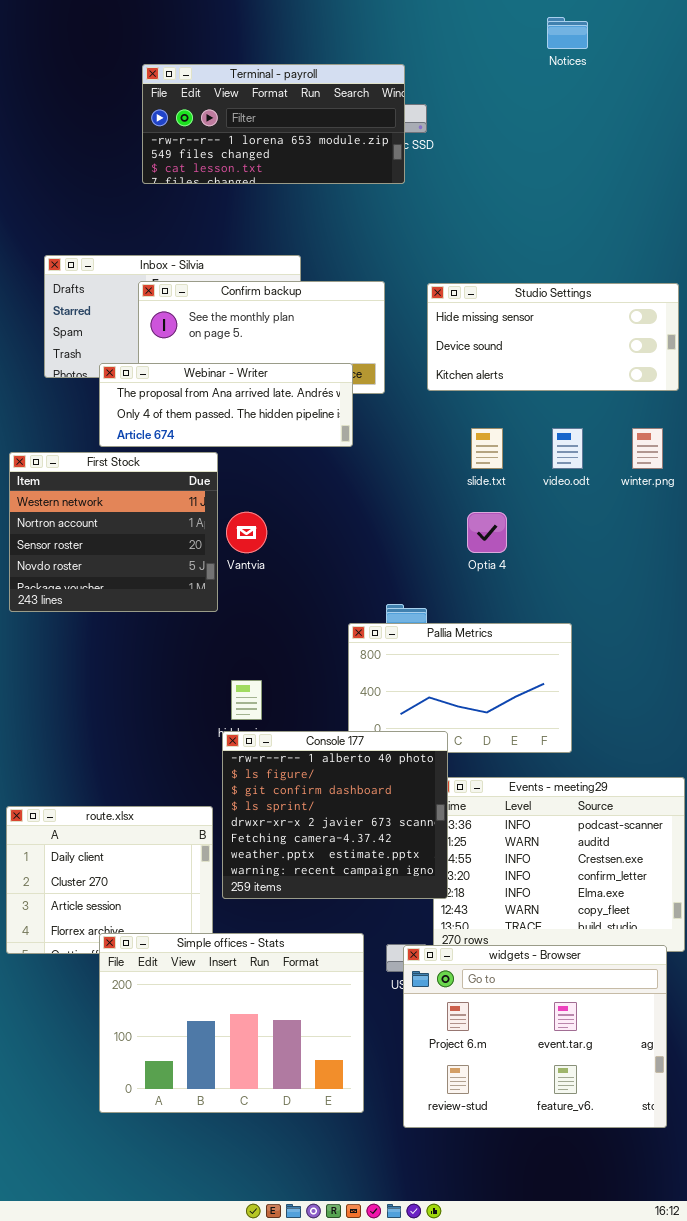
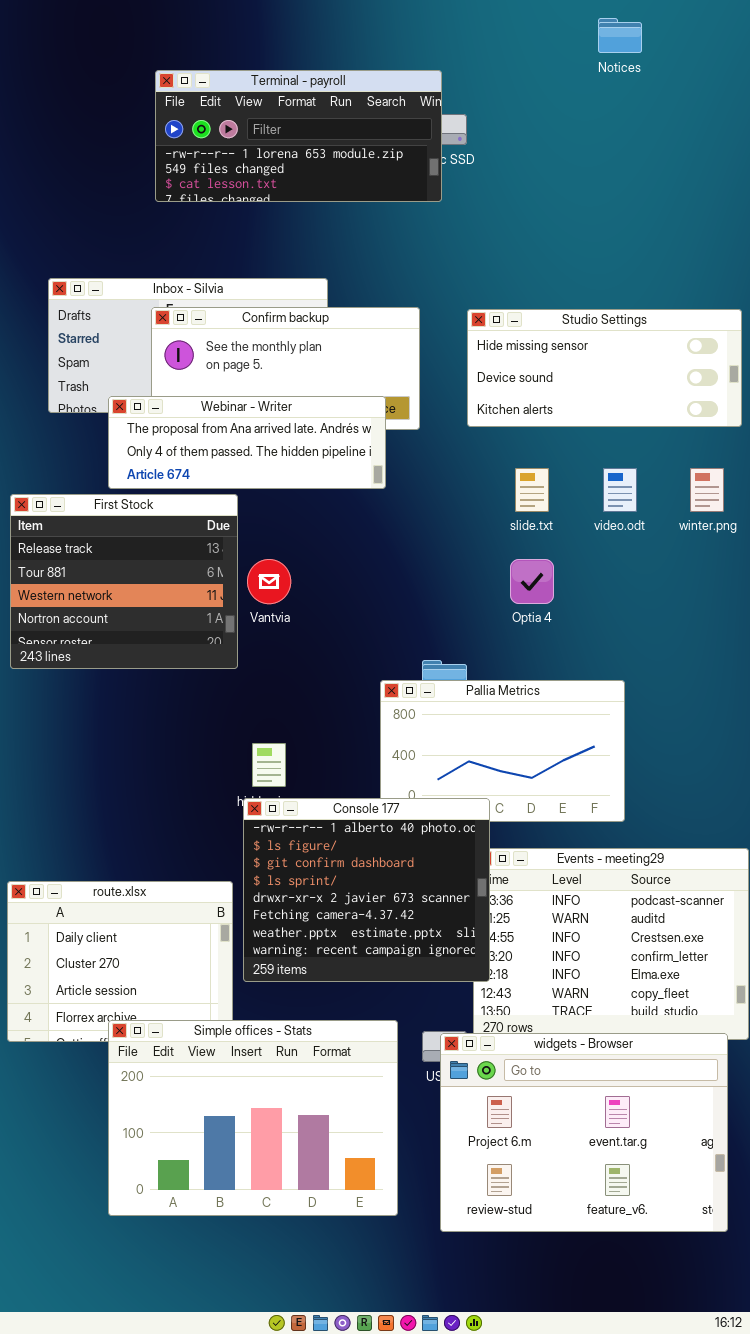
First Stock: [9,452,218,612] -> [10,494,238,669], scrolled up 2 rows

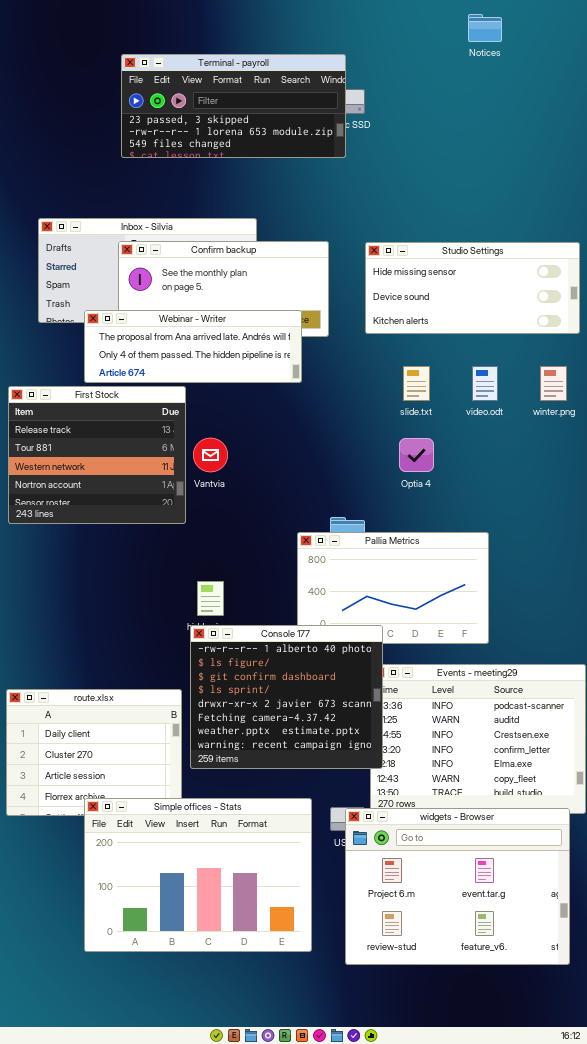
Terminal - payroll: [155,70,442,202] -> [121,54,346,158], scrolled up 1 row

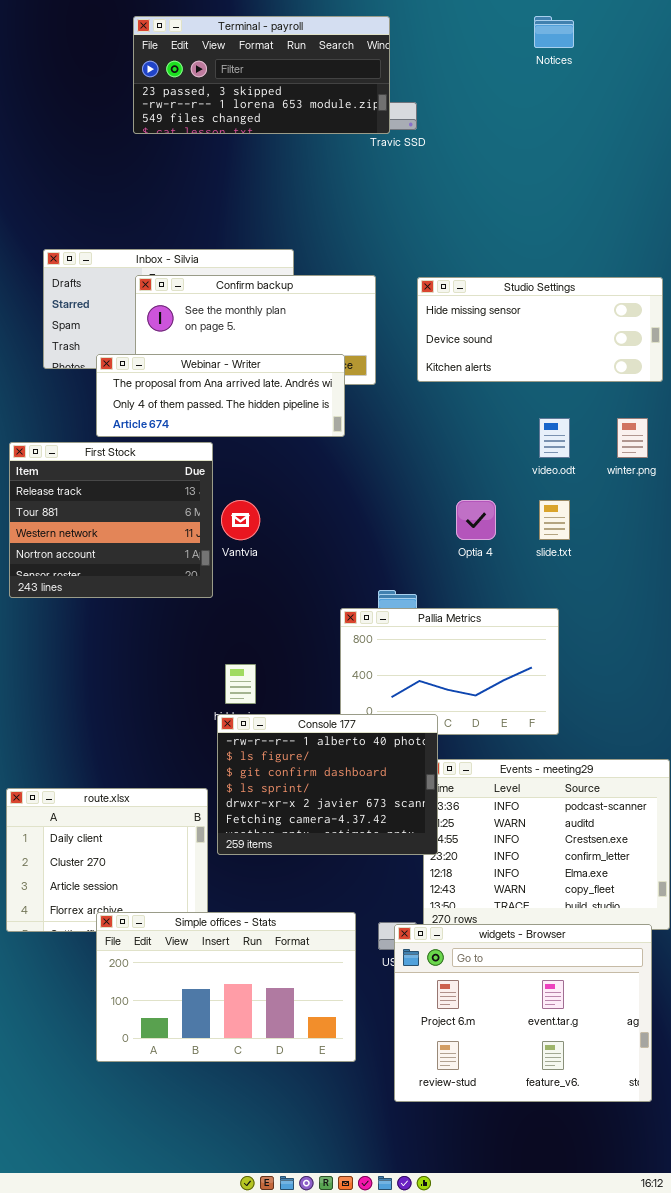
Terminal - payroll: [121,54,346,158] -> [133,16,390,134], moved
slide.txt: [403,366,430,401] -> [539,500,570,540], moved
Console 177: [190,625,383,769] -> [217,714,438,855], resized
Simple offices - Stats: [84,798,312,952] -> [96,912,356,1062], resized

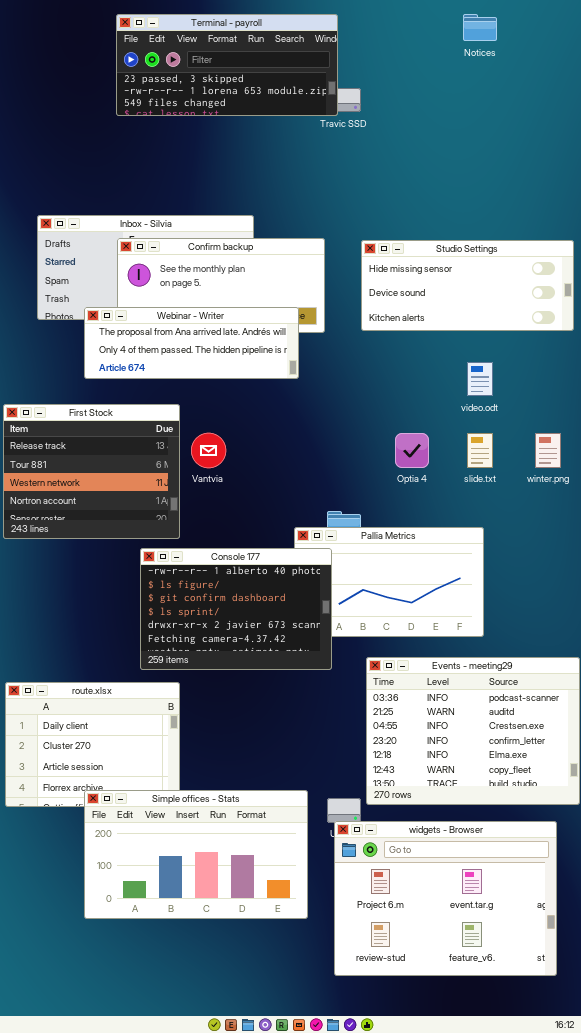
winter.png: [617,418,648,458] -> [535,433,561,468], moved
First Stock: [9,442,213,598] -> [3,404,180,539], moved
Console 177: [217,714,438,855] -> [140,548,332,670], moved
widgets - Browser: [394,924,652,1102] -> [334,821,557,976], moved

